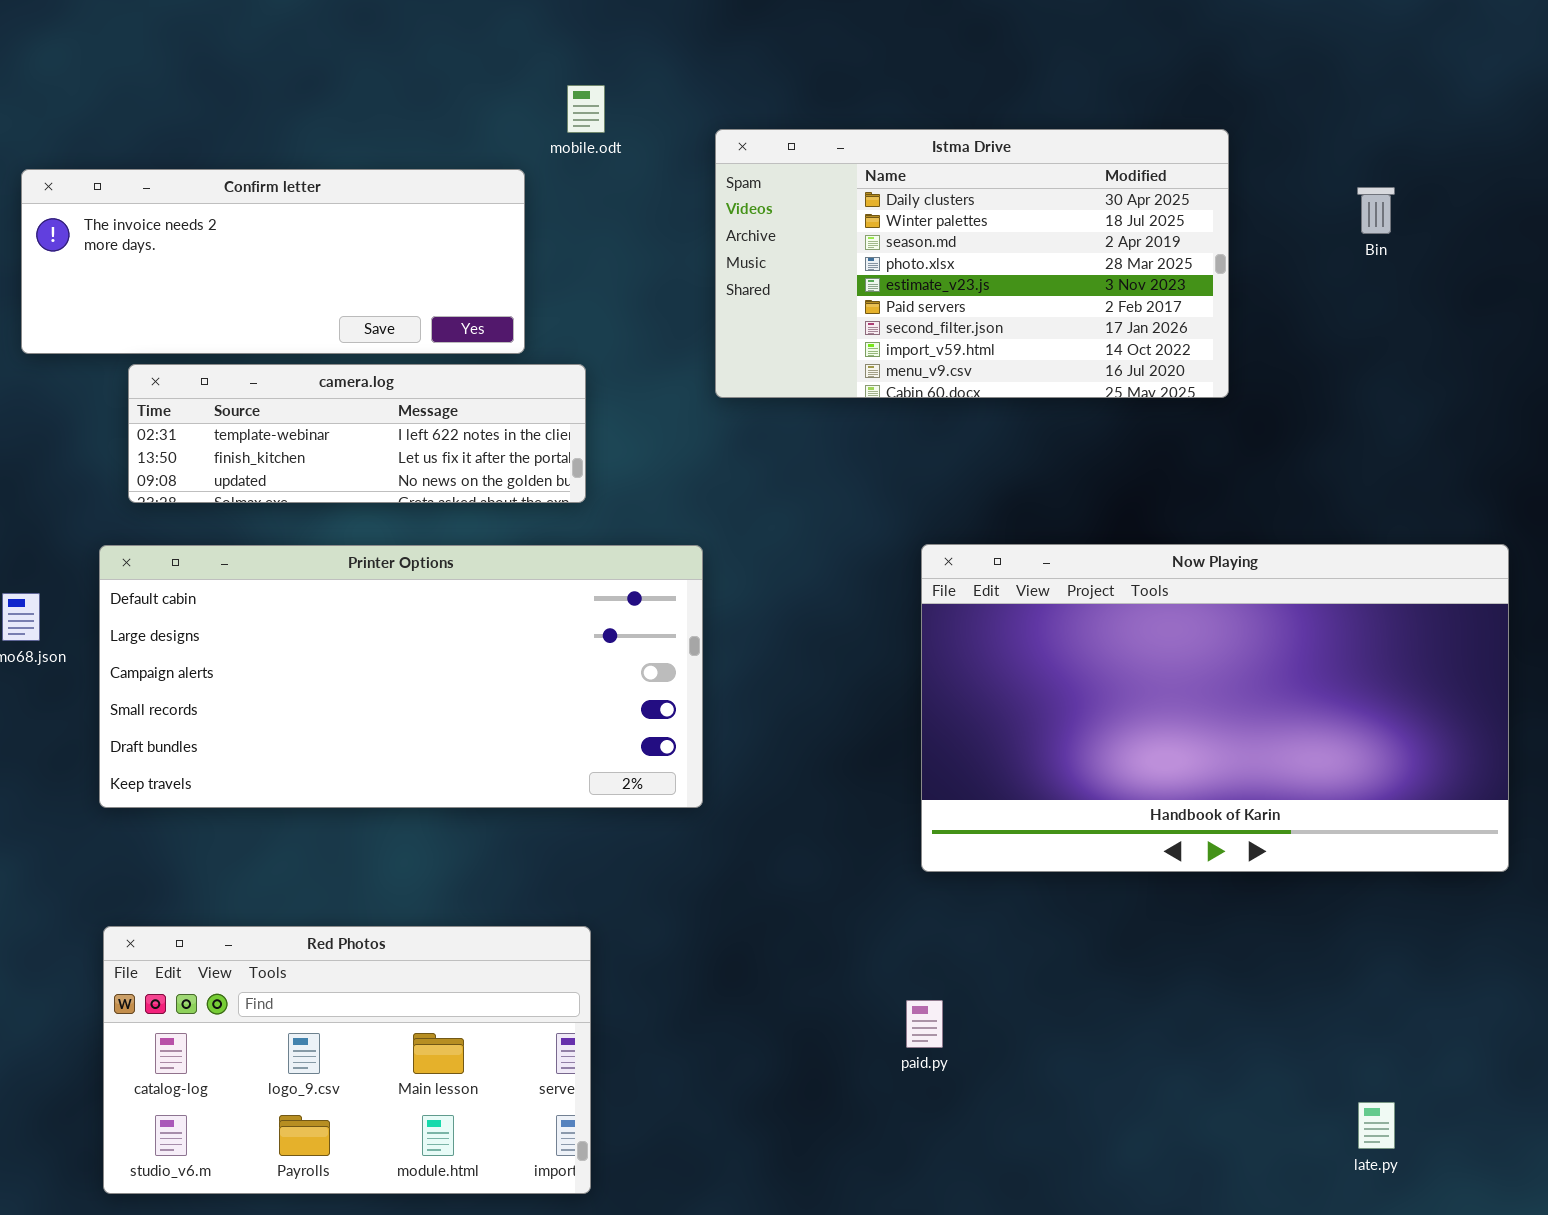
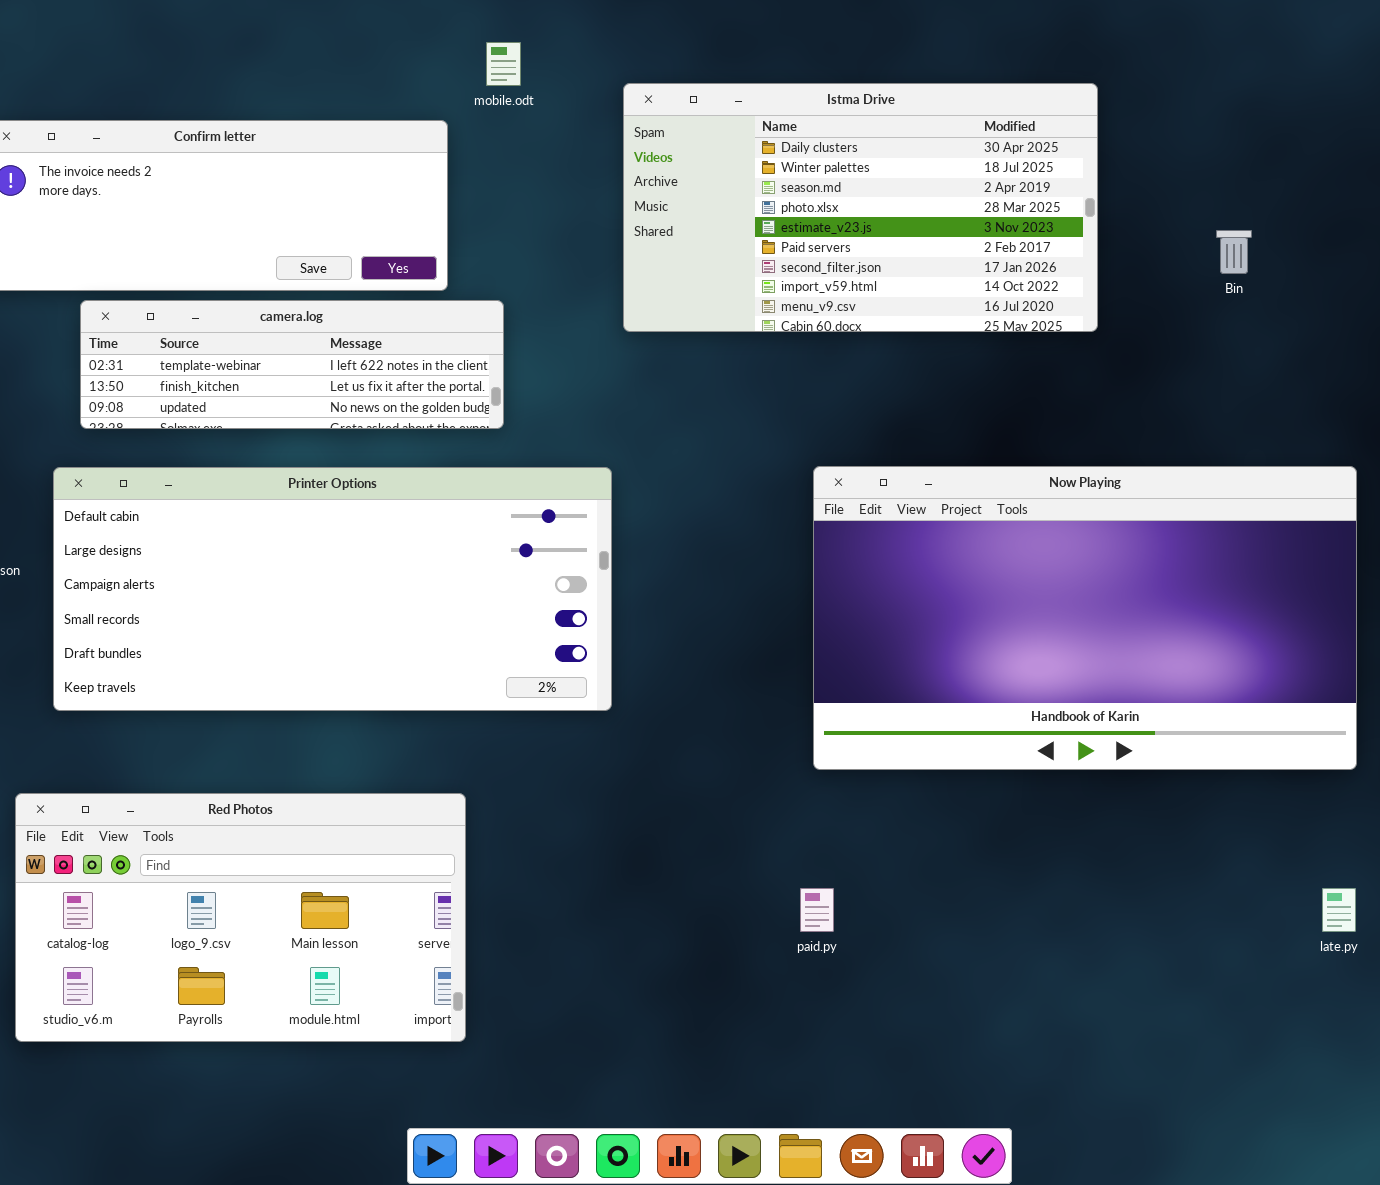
Bin: [1357,187,1395,234] -> [1216,230,1252,274], moved
Red Photos: [103,926,591,1194] -> [15,793,466,1042], moved
late.py: [1358,1102,1395,1149] -> [1322,888,1356,932], moved

